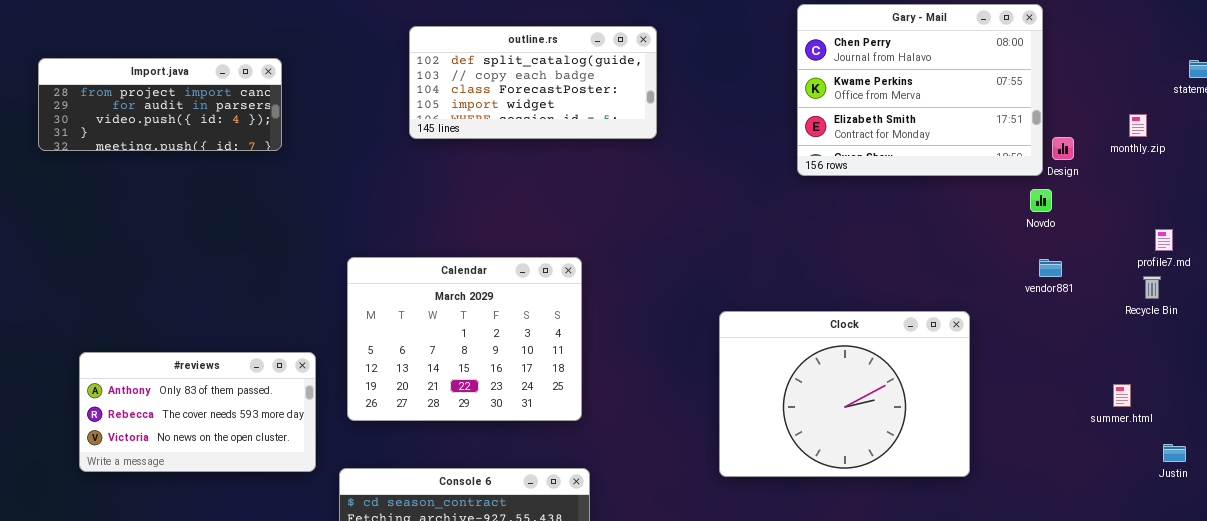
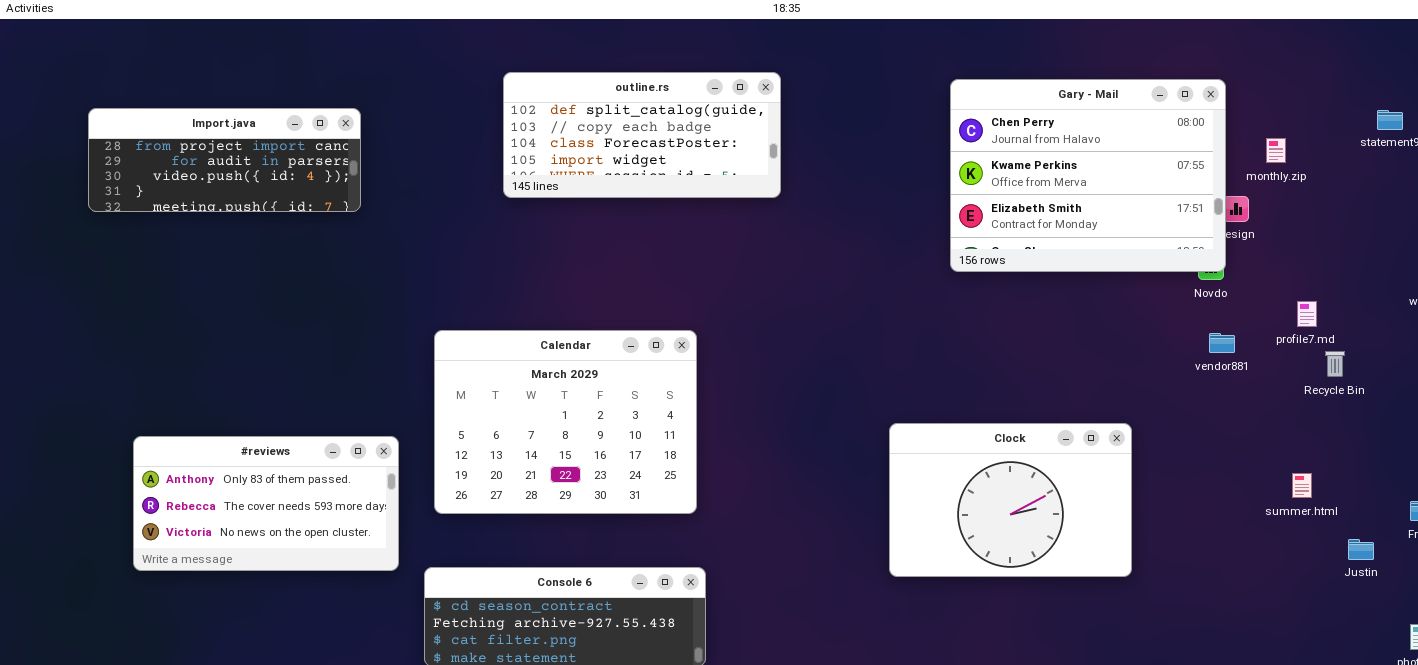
Gary - Mail: [797,4,1043,176] -> [950,79,1226,272], moved
monthly.zip: [1129,114,1147,137] -> [1266,138,1286,163], moved
profile7.md: [1155,229,1173,251] -> [1297,301,1317,327], moved
Clock: [719,311,970,477] -> [889,423,1132,577], resized

